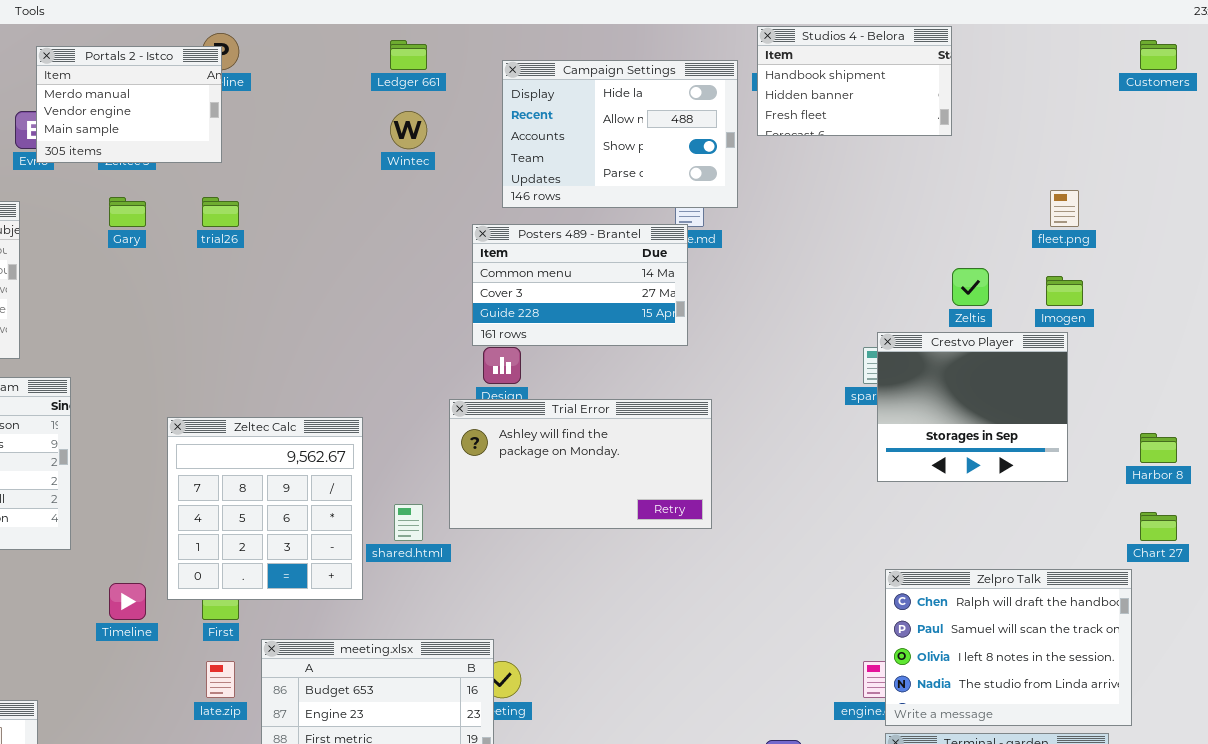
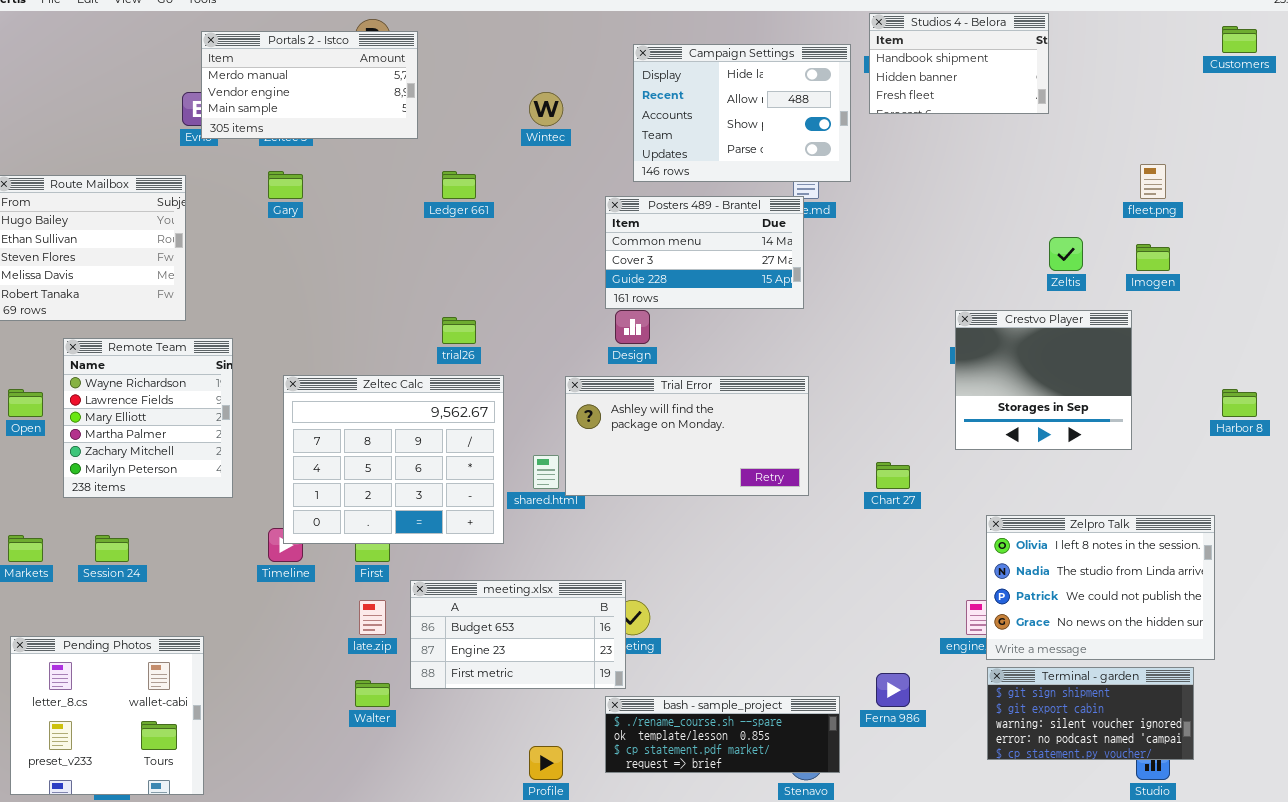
Ledger 661: [390,40,427,70] -> [442,171,476,199], moved
Portals 2 - Istco: [36,46,222,163] -> [201,31,418,139], resized
trial26: [202,197,239,227] -> [442,317,476,344], moved
Crestvo Player: [877,332,1068,482] -> [955,310,1132,450], moved
Trial Error: [449,399,712,529] -> [565,376,809,496], moved
Zeltec Calc: [167,417,363,600] -> [283,375,504,544], resized
Chart 27: [1140,512,1177,541] -> [876,462,910,489], moved
Zelpro Talk: [885,569,1132,726] -> [986,515,1215,660], scrolled down 2 rows

